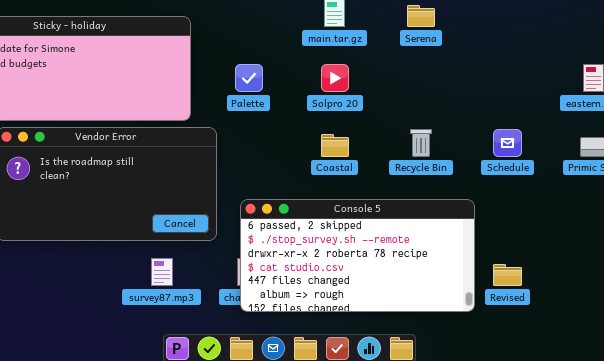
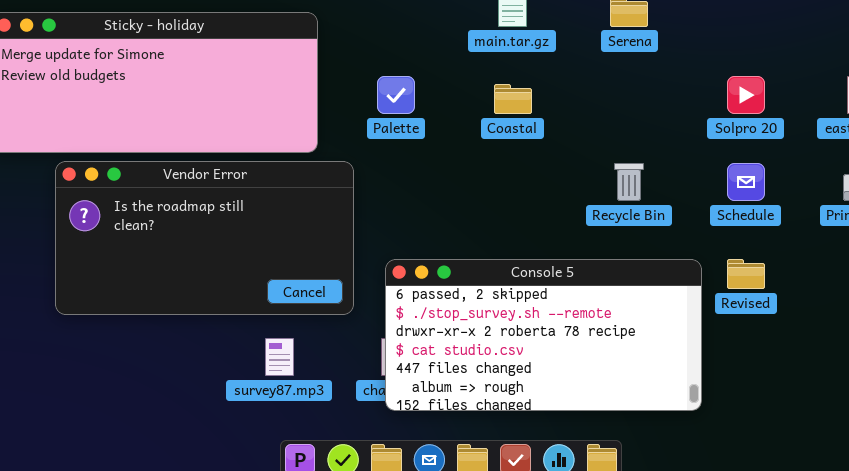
Solpro 20: [321,64,349,92] -> [727,76,765,114], moved
Coastal: [321,134,349,157] -> [494,84,532,114], moved
Revised: [493,264,522,286] -> [727,259,765,289], moved

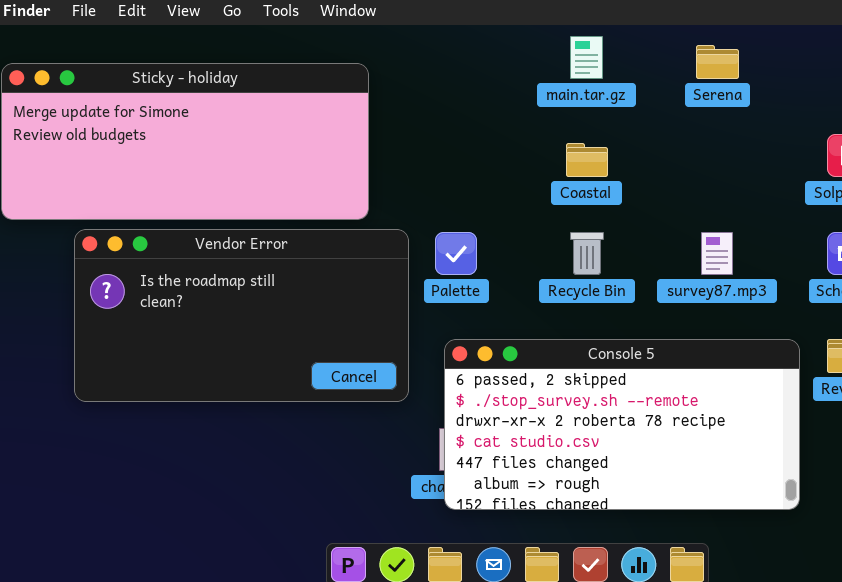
Palette: [377,76,415,114] -> [435,232,477,275], moved
Recycle Bin: [614,163,644,201] -> [570,232,604,275], moved
survey87.mp3: [265,338,294,376] -> [701,232,733,275], moved

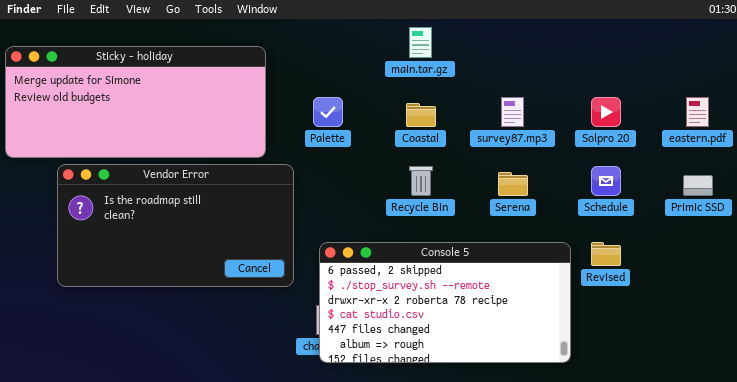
Serena: [696,45,739,79] -> [498,172,528,196], moved
Palette: [435,232,477,275] -> [313,97,343,127], moved
survey87.mp3: [701,232,733,275] -> [501,97,524,127], moved

